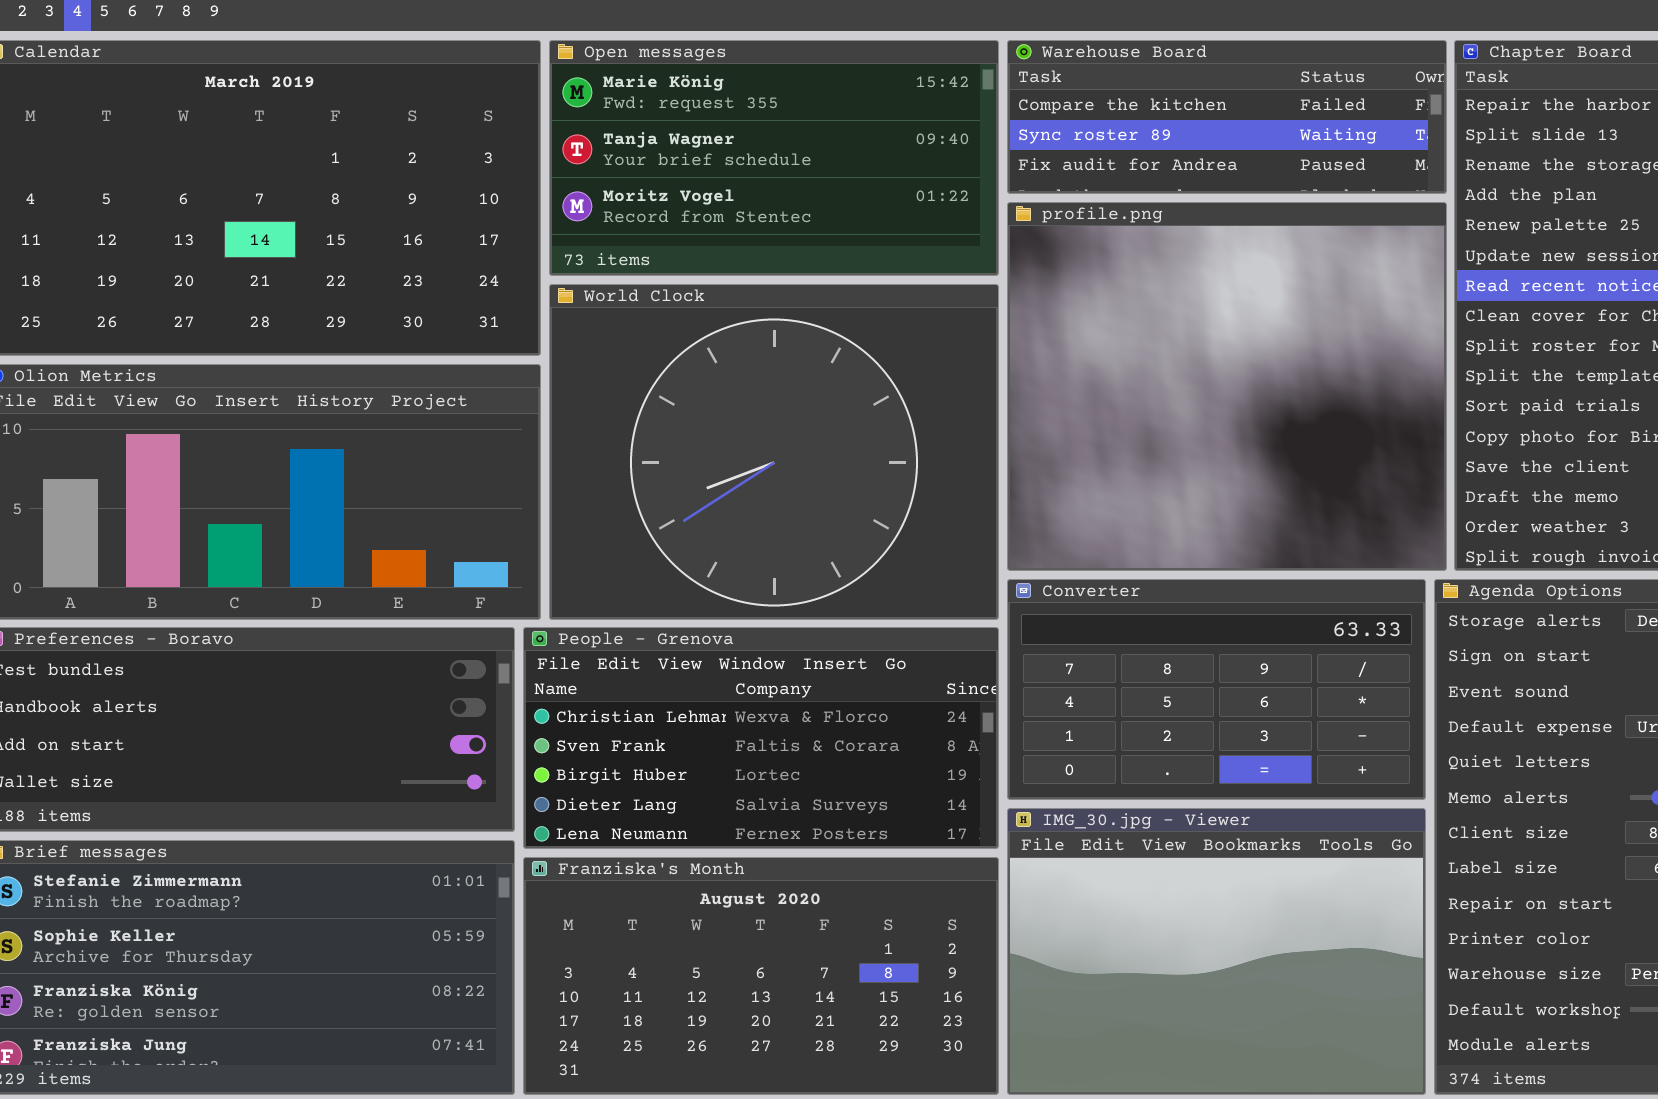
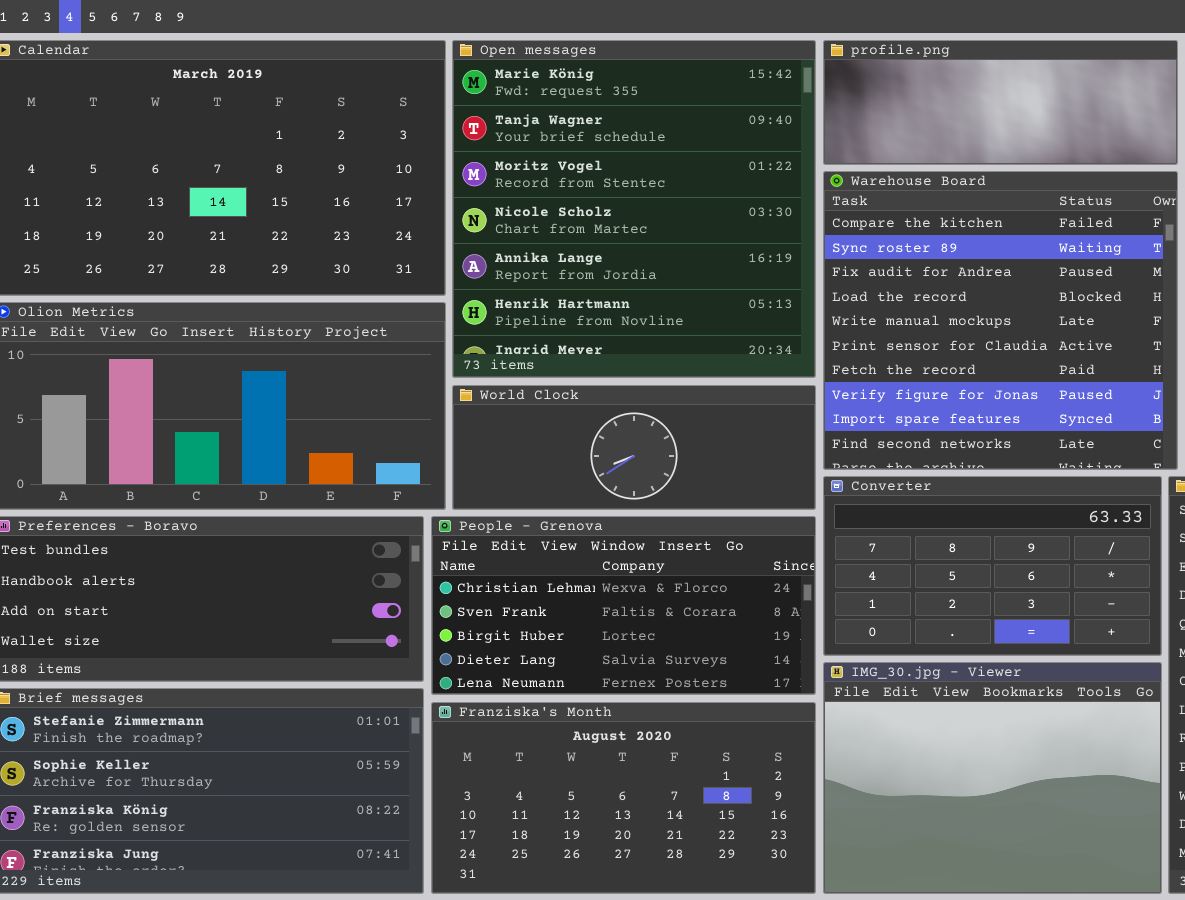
Open messages: [549,40,999,276] -> [452,40,816,378], resized
Warehouse Board: [1007,40,1447,194] -> [823,171,1178,470], moved, resized
profile.png: [1007,202,1447,571] -> [823,40,1178,165], moved, resized
World Clock: [549,284,999,620] -> [452,385,816,510], resized

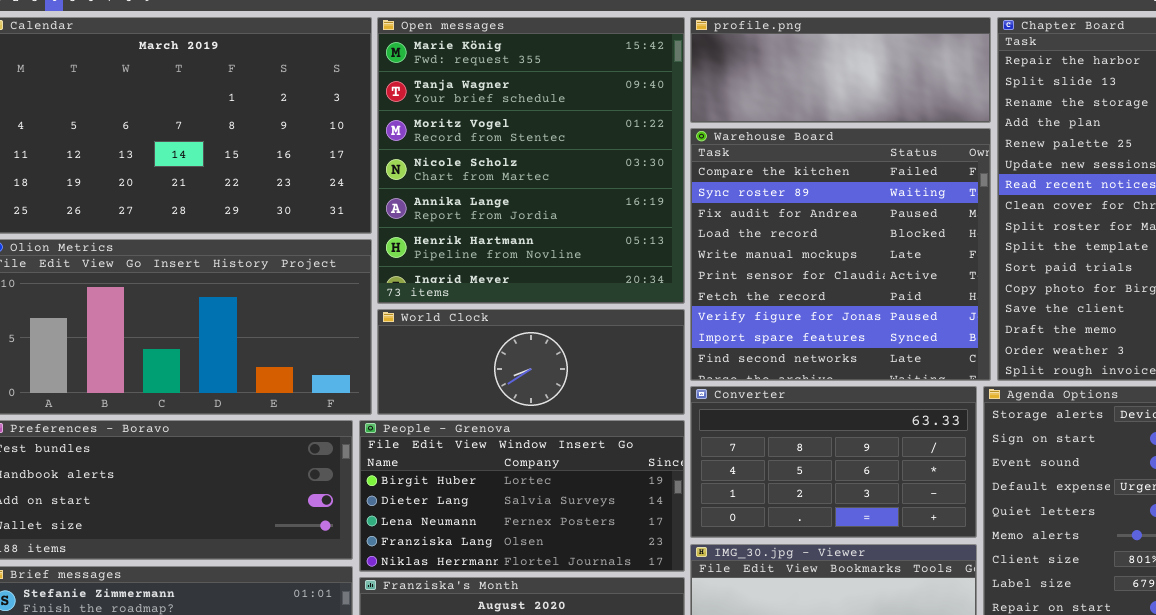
People - Grenova: [431,516,816,695] -> [359,420,685,572], scrolled down 2 rows

